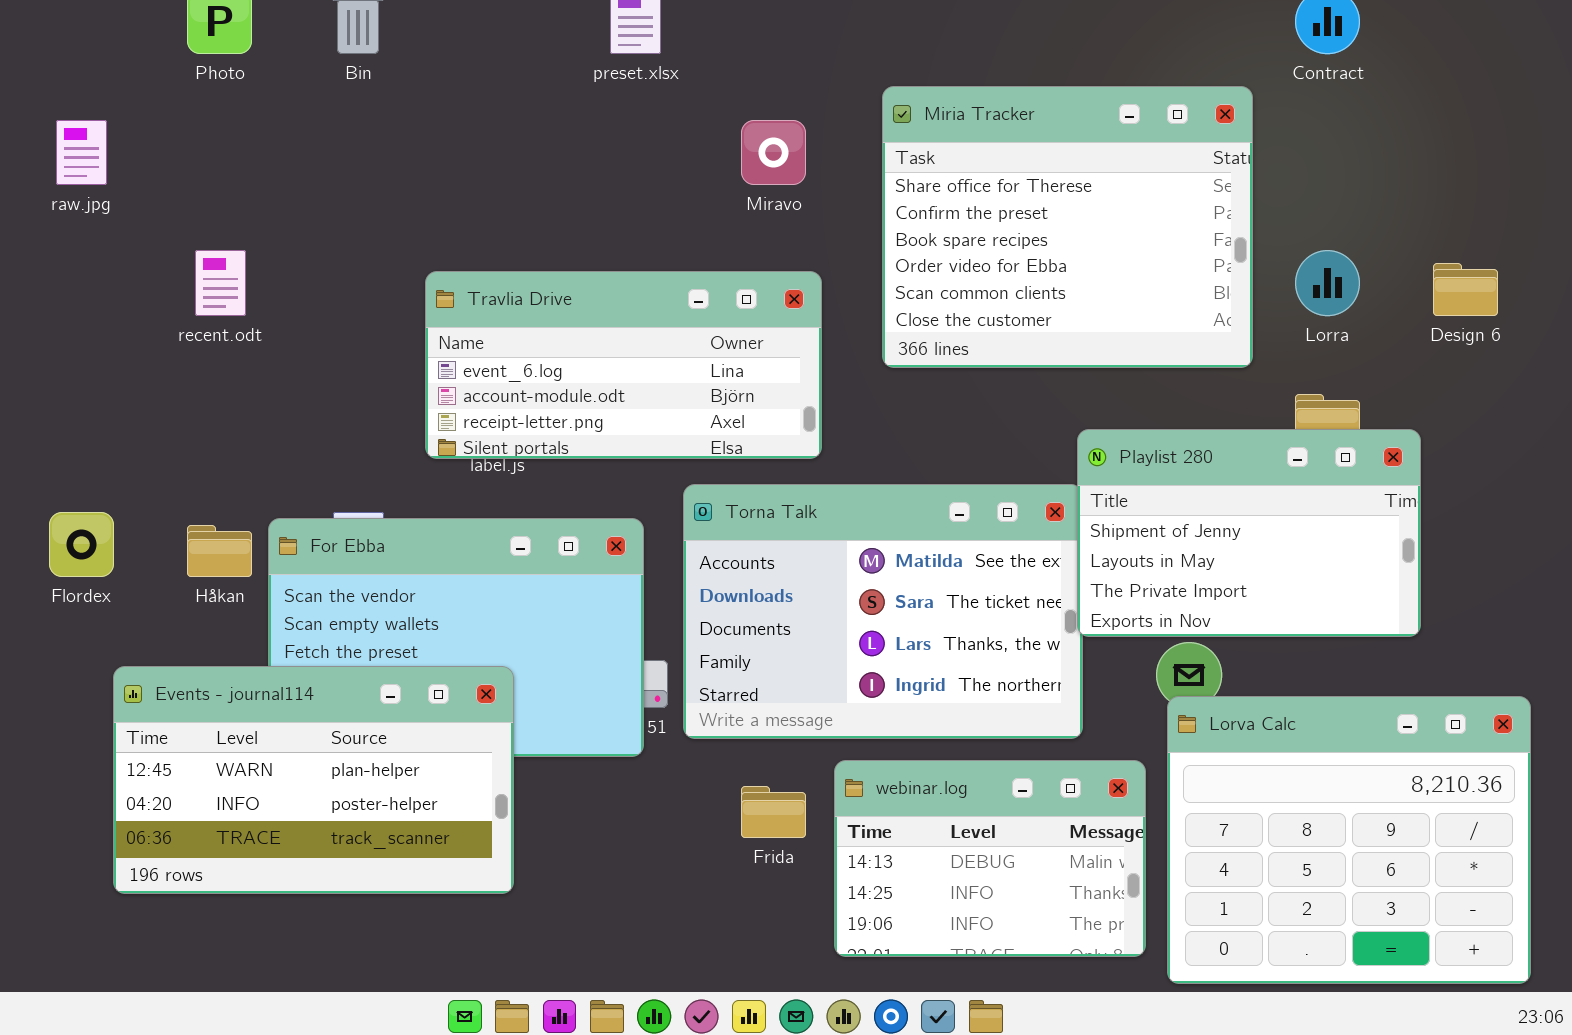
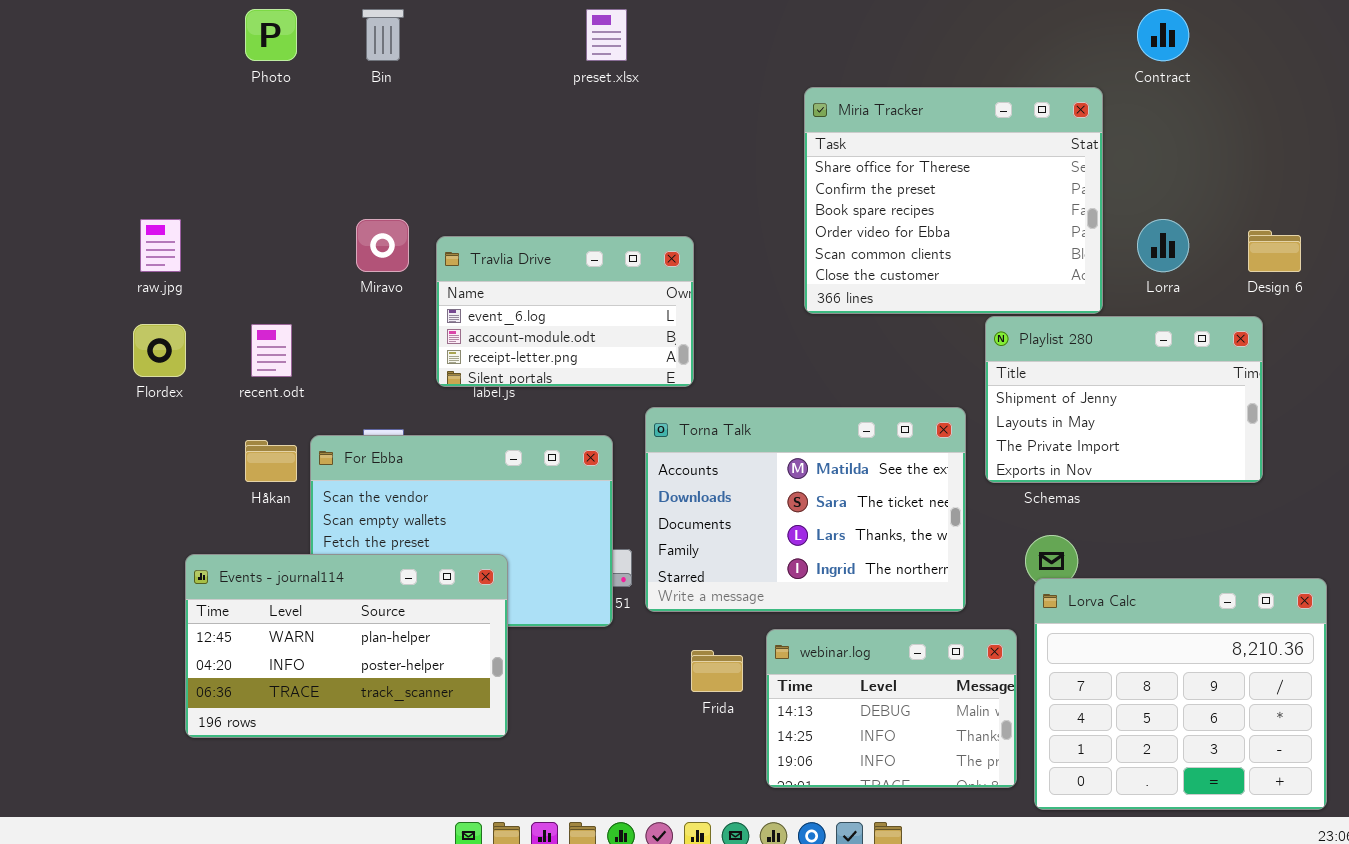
raw.jpg: [56,120,107,185] -> [140,219,181,272], moved
Miravo: [741,120,806,185] -> [356,219,409,272], moved
recent.odt: [195,250,246,316] -> [251,324,292,377], moved
Travlia Drive: [425,271,822,459] -> [436,236,694,387], resized
Playlist 280: [1077,429,1421,637] -> [985,316,1263,483], moved
Flordex: [49,512,114,577] -> [133,324,186,377], moved

